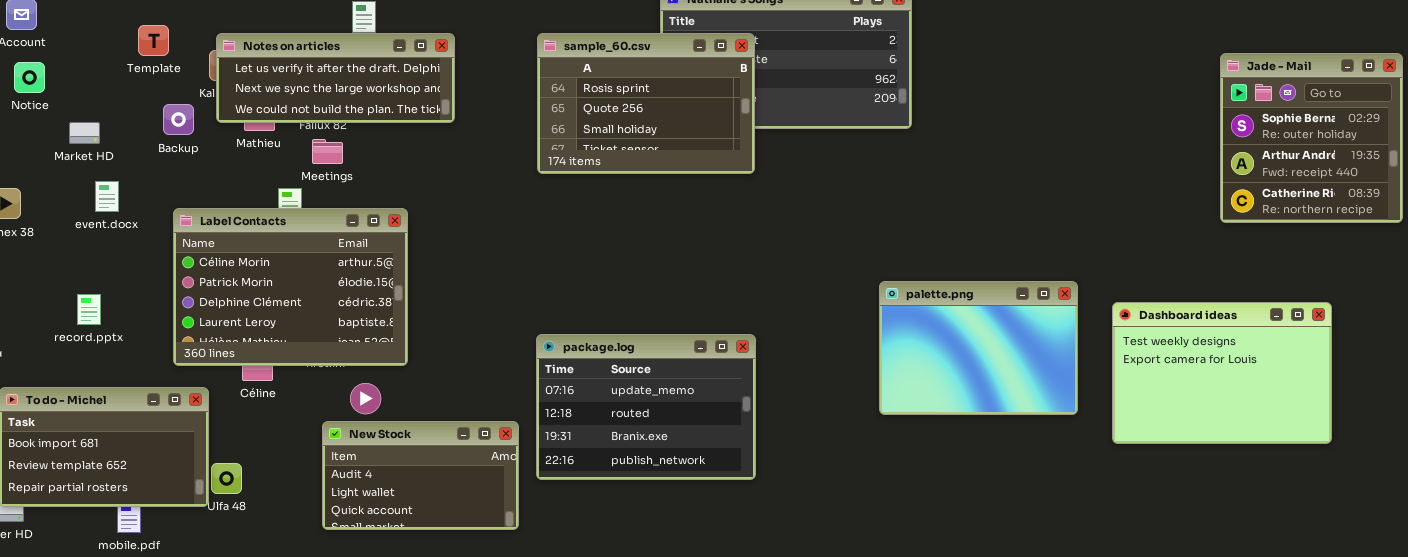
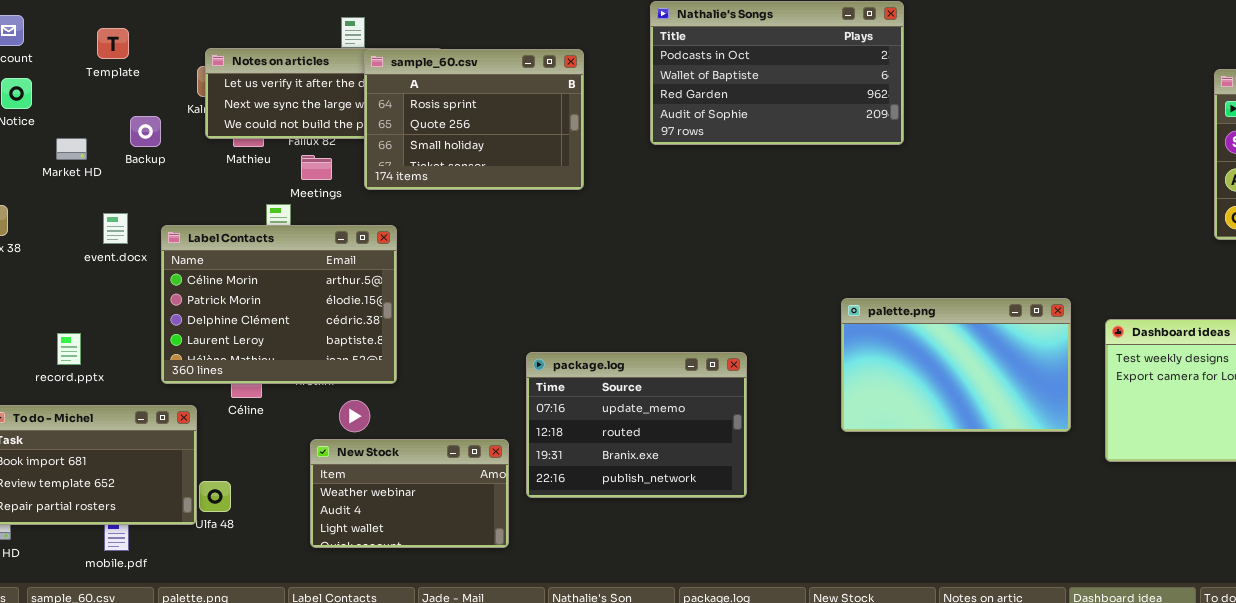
Template: [138,25,169,56] -> [97,28,129,59], moved
sample_60.csv: [537,33,755,174] -> [364,49,584,190], moved
Backup: [163,104,194,135] -> [130,116,161,147], moved
event.docx: [95,181,119,212] -> [103,213,128,244], moved
palette.png: [879,281,1078,415] -> [841,298,1071,432], resized
record.pptx: [77,294,101,325] -> [57,333,81,365], moved
New Stock: [322,421,519,530] -> [310,439,509,548], scrolled up 1 row

